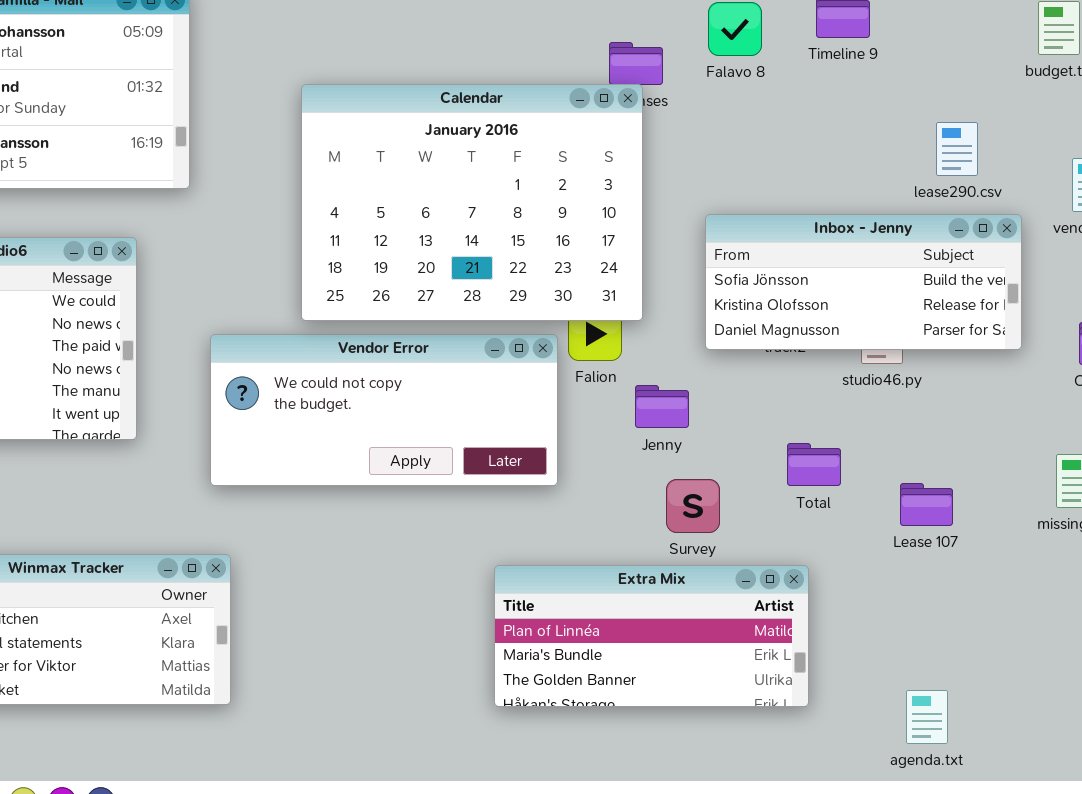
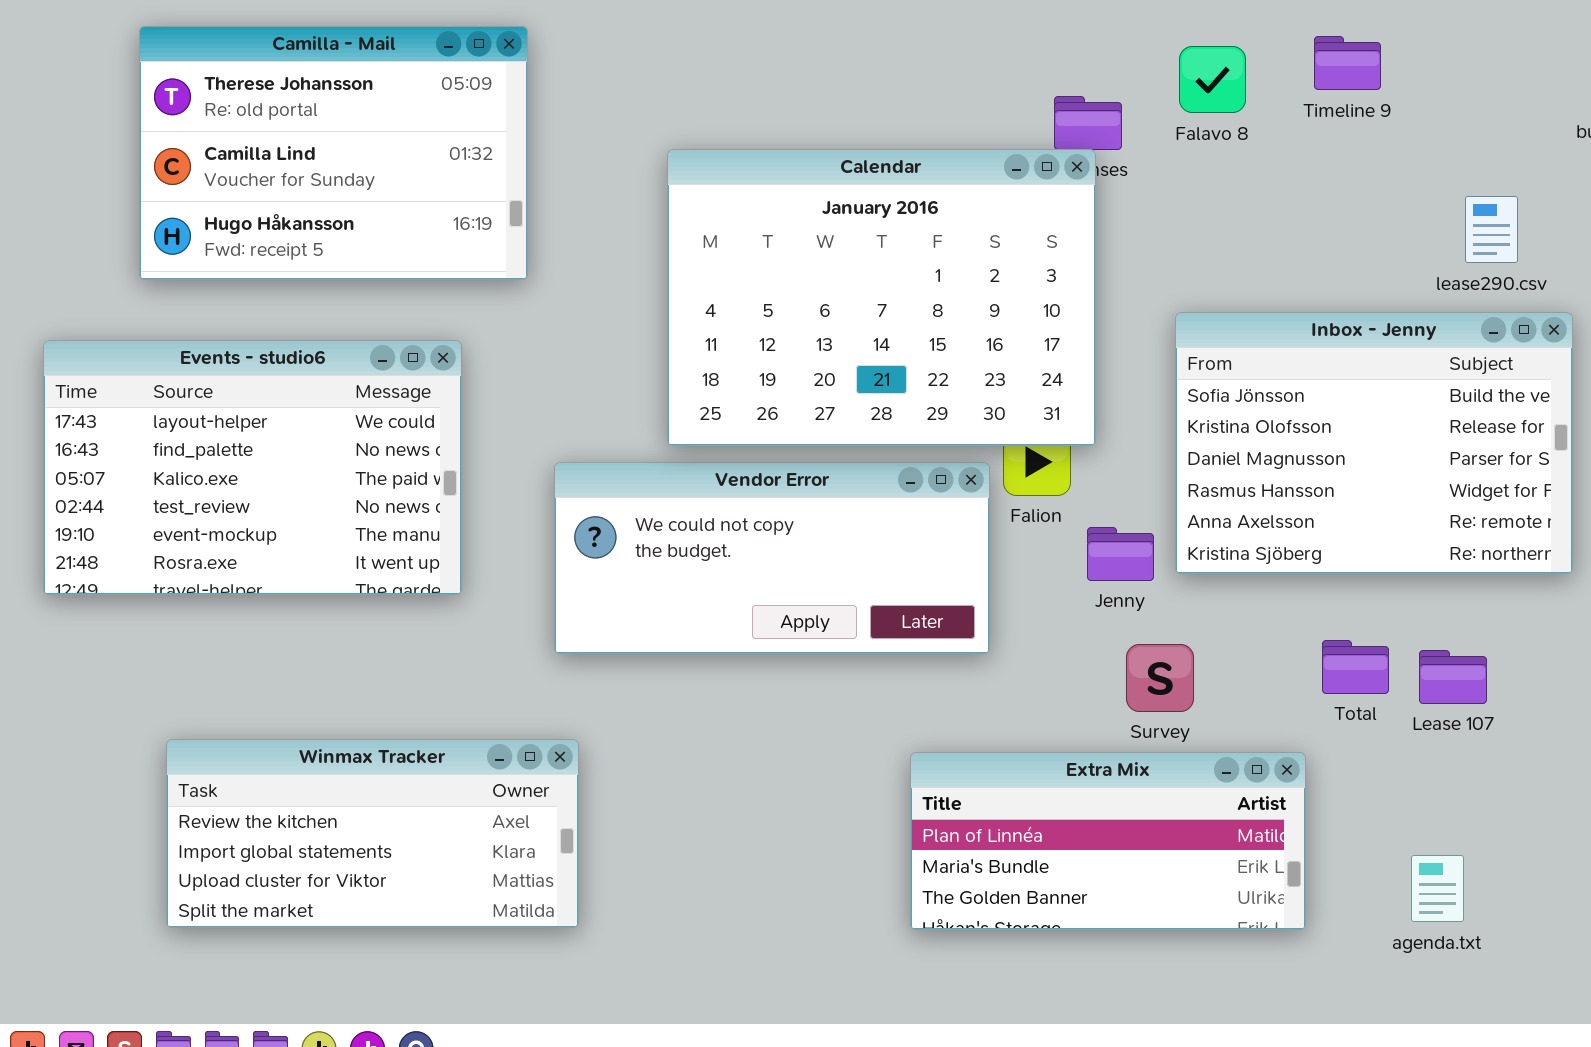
Inbox - Jenny: [705,214,1022,350] -> [1175,312,1573,574], resized
Total: [787,443,841,486] -> [1322,640,1389,694], moved
agenda.txt: [906,690,948,744] -> [1411,855,1464,922], moved

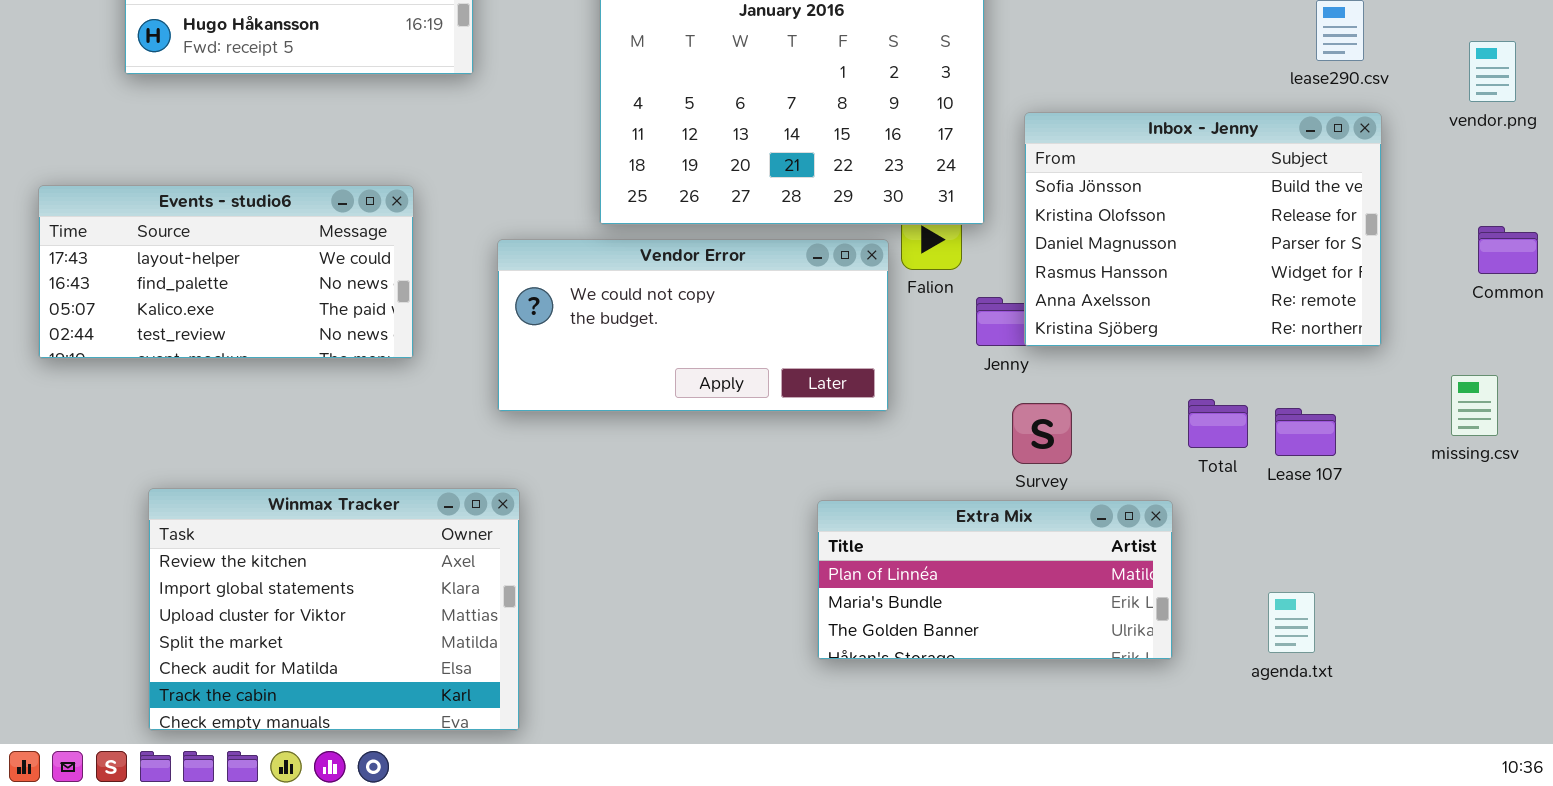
Inbox - Jenny: [1175,312,1573,574] -> [1024,112,1382,347], moved
Events - studio6: [43,340,462,595] -> [38,185,414,359], resized
Winmax Tracker: [166,739,579,928] -> [148,488,520,731], resized

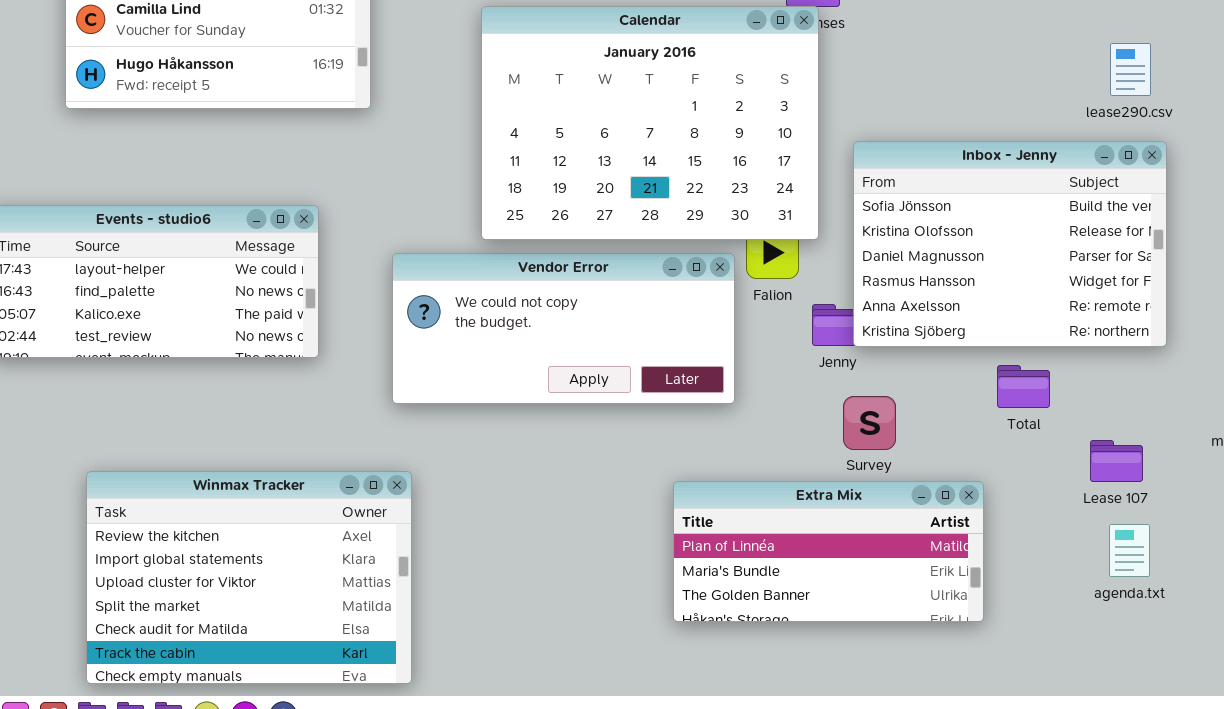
Total: [1188,399,1248,448] -> [997,365,1050,408], moved
Lease 107: [1275,408,1336,456] -> [1090,440,1143,482], moved
agenda.txt: [1268,592,1315,653] -> [1109,524,1150,577], moved

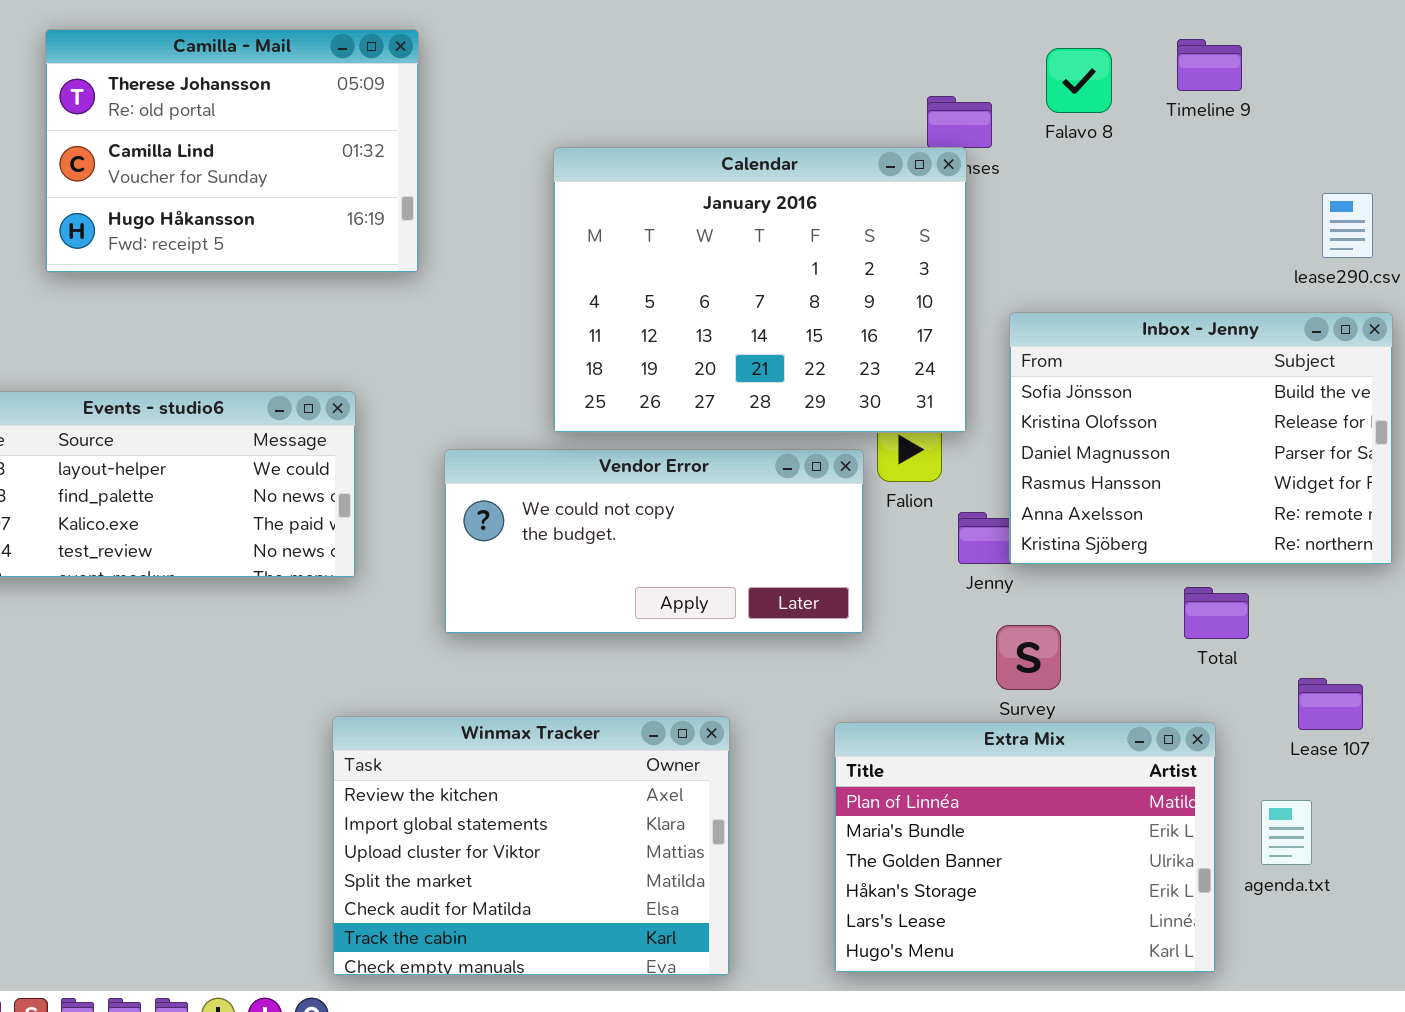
Winmax Tracker: [86,471,412,684] -> [332,716,730,976], moved
Extra Mix: [673,481,984,622] -> [834,722,1216,973], moved, resized
agenda.txt: [1109,524,1150,577] -> [1261,800,1312,865], moved

